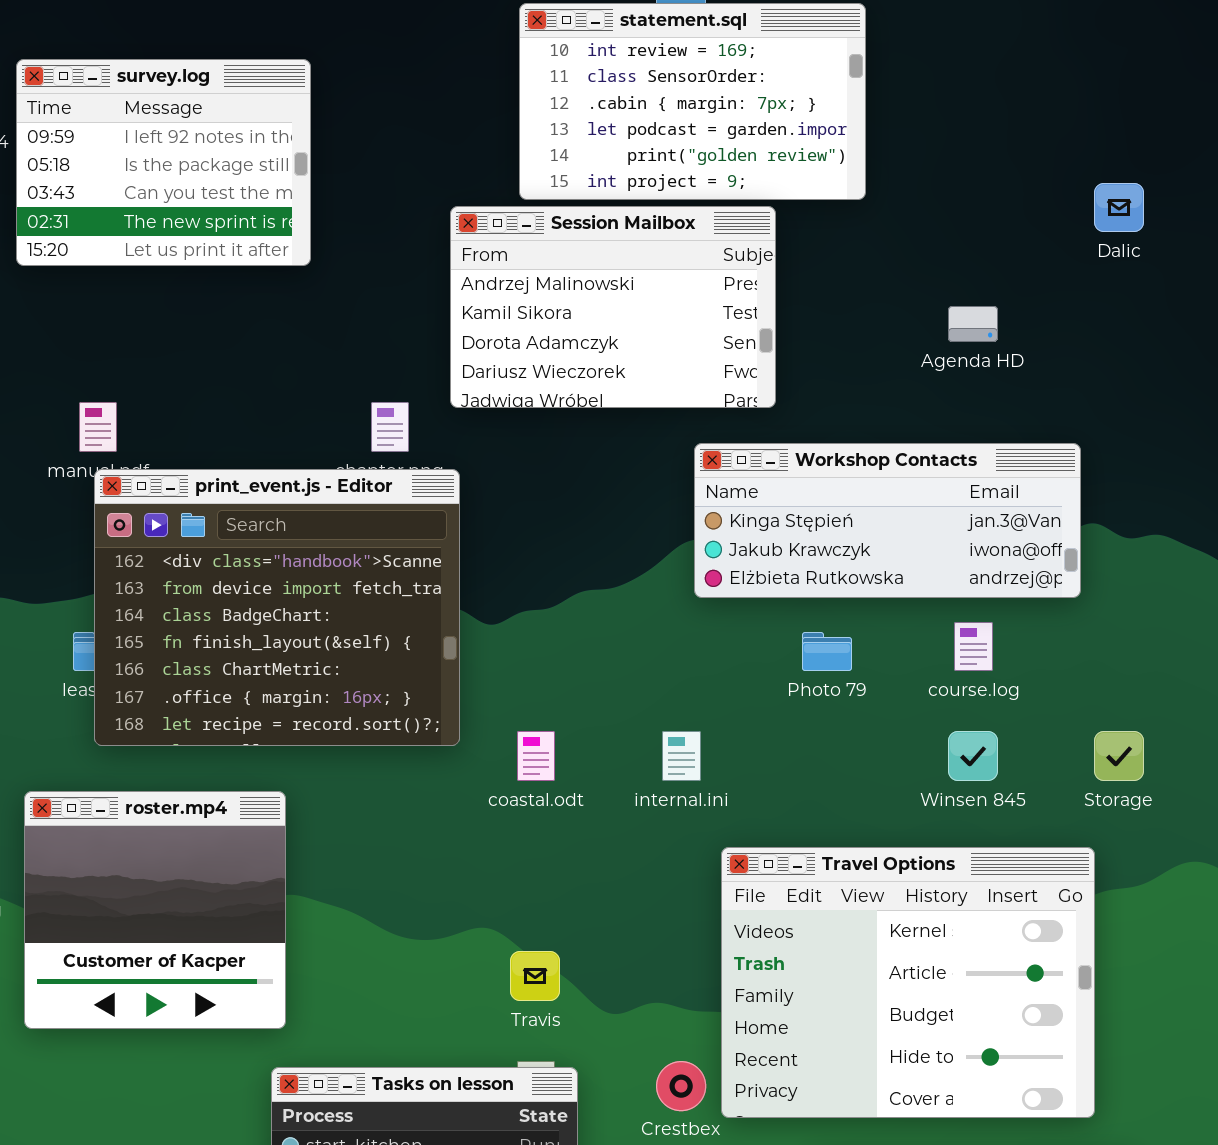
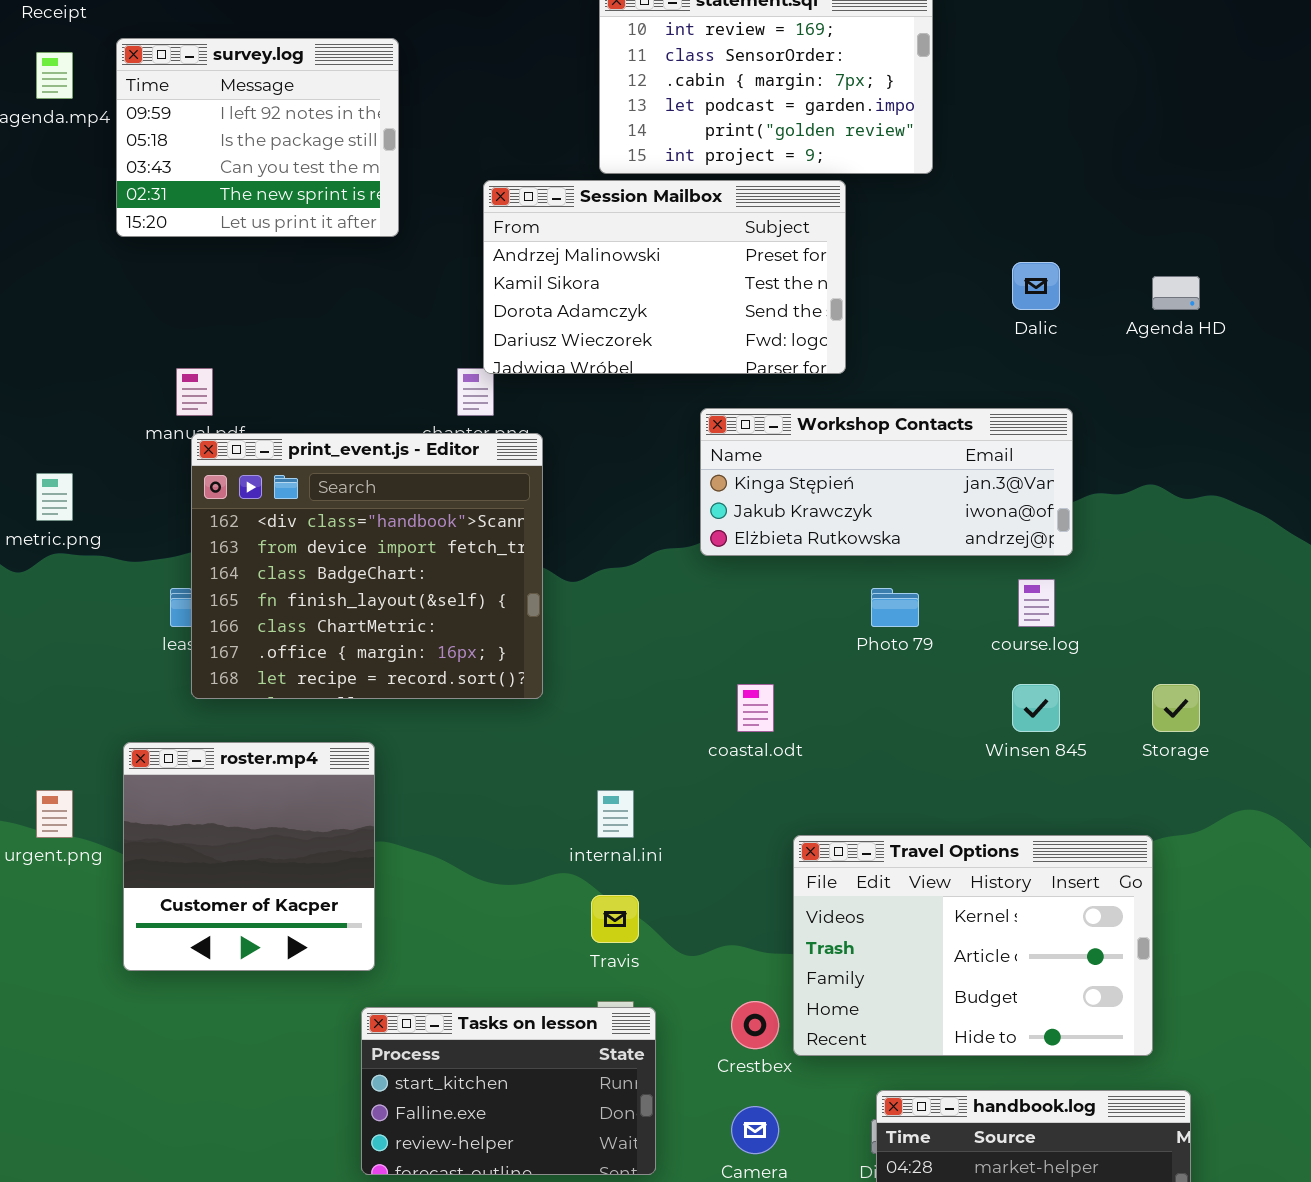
Dalic: [1094,183,1144,232] -> [1012,262,1060,310], moved
Session Mailbox: [450,206,776,408] -> [483,180,846,374], resized
Agenda HD: [948,306,998,342] -> [1152,276,1200,310], moved
Workshop Contacts: [694,443,1081,598] -> [700,408,1073,556], moved
coastal.odt: [517,731,555,781] -> [737,684,774,732], moved
internal.ini: [662,731,701,781] -> [597,790,634,838], moved
Travel Options: [721,847,1095,1118] -> [793,835,1153,1056], resized

